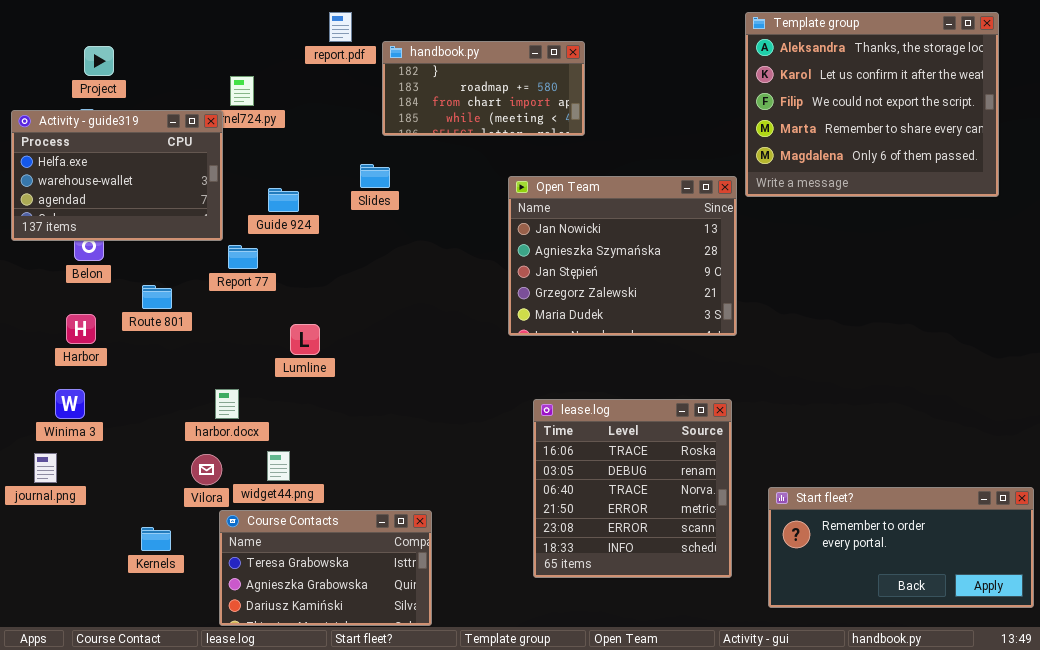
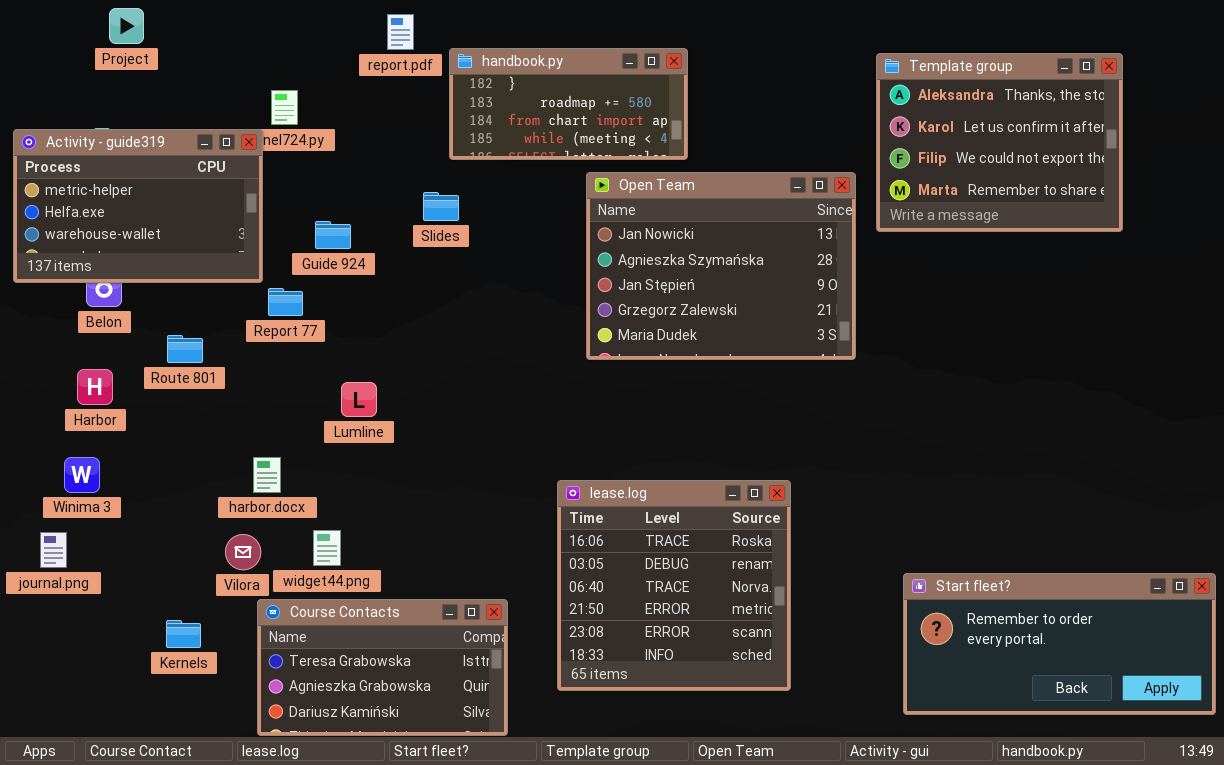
Template group: [745,12,999,197] -> [876,53,1123,232], resized
Project: [84,46,114,76] -> [109,8,144,44], moved
Activity - guide319: [11,110,223,241] -> [13,129,263,283], scrolled up 1 row
Open Team: [508,176,737,336] -> [586,172,856,360], moved
lease.log: [533,399,732,578] -> [557,480,791,691], moved

